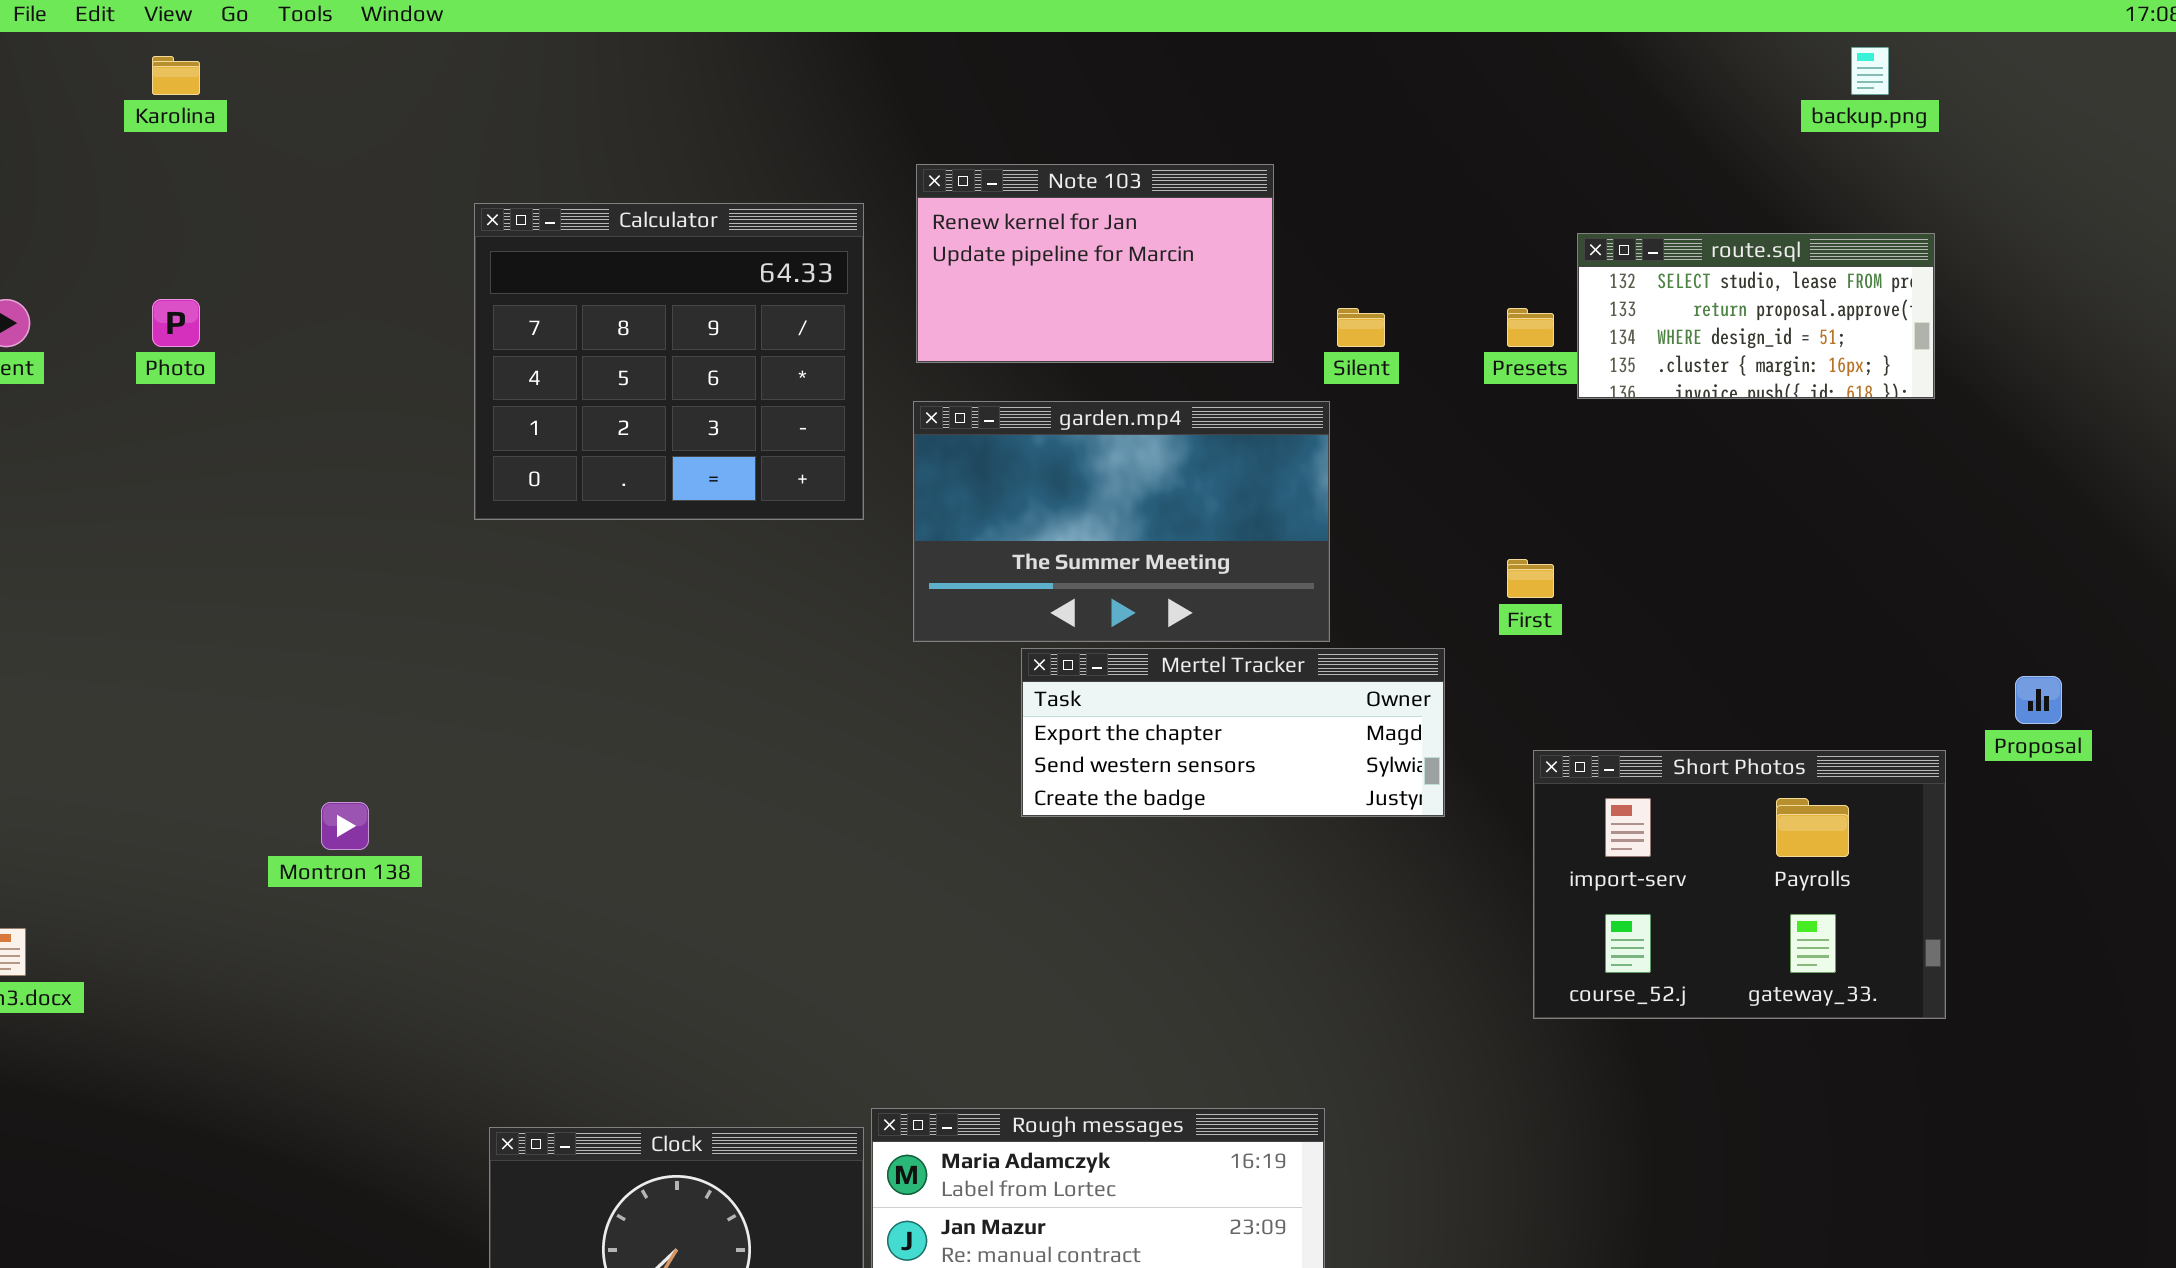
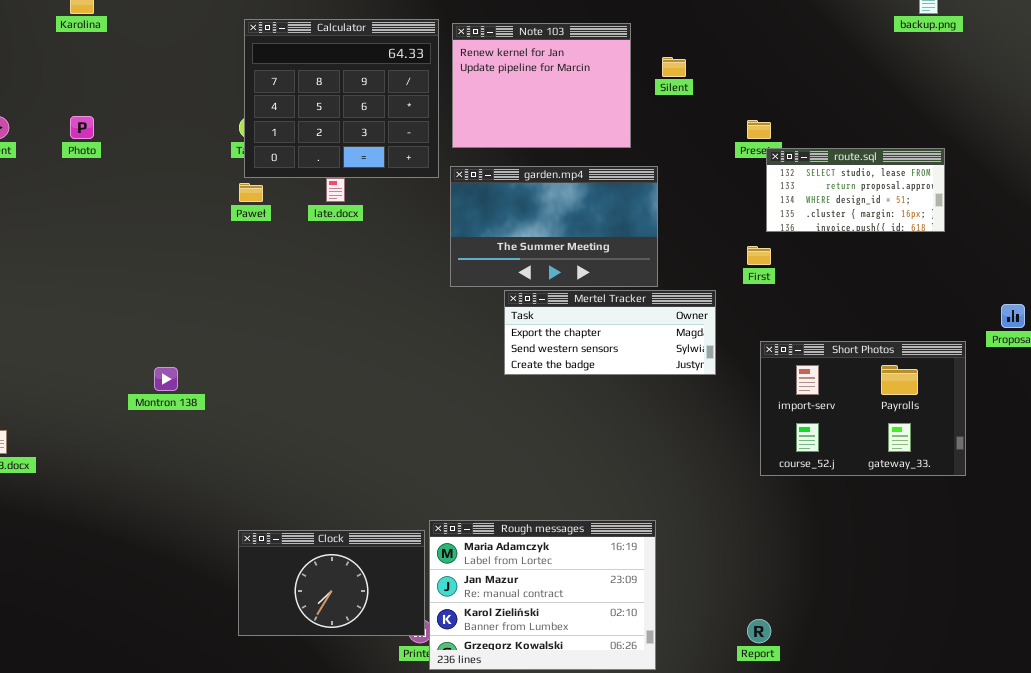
Note 103: [916,164,1274,363] -> [452,23,631,148], resized
Calculator: [474,203,864,520] -> [244,19,439,178], moved
route.sql: [1577,233,1935,399] -> [766,148,945,232], moved
Silent: [1337,308,1385,347] -> [662,57,686,77], moved

